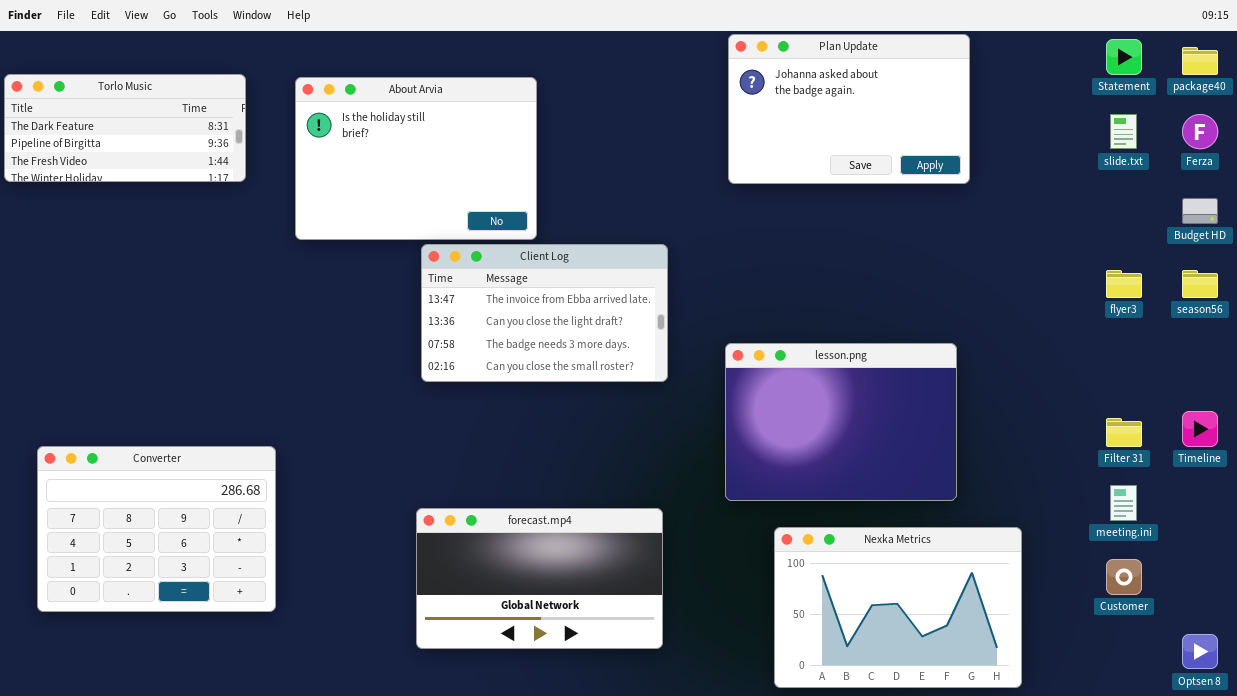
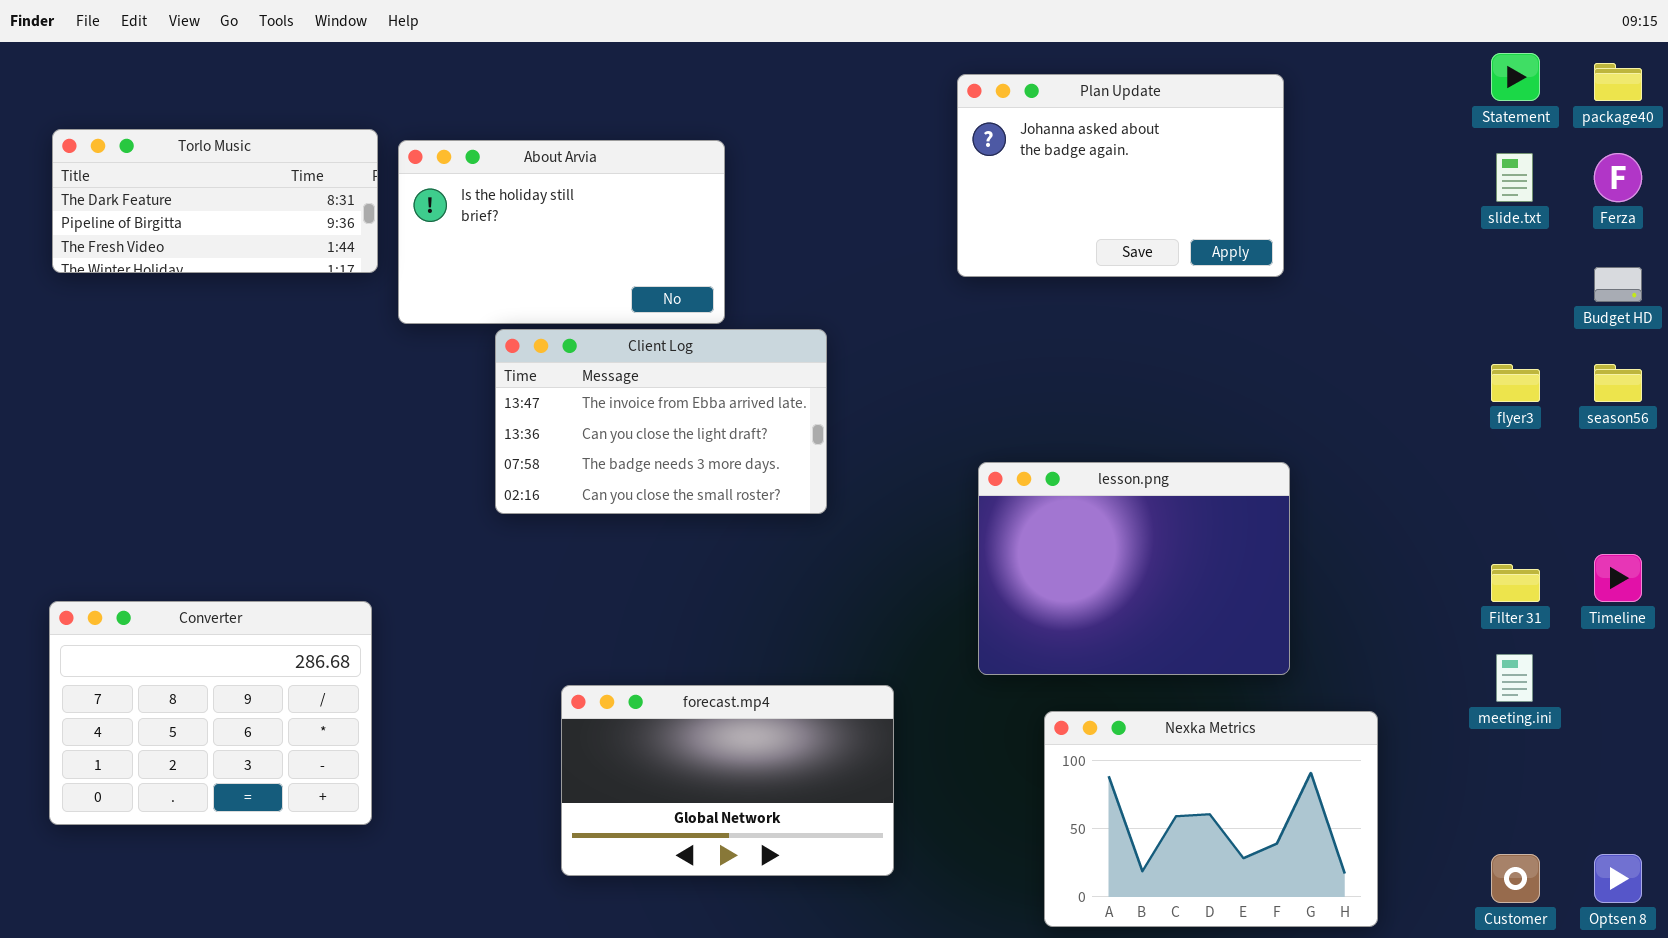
Plan Update: [728,34,970,184] -> [957,74,1284,277], moved
Torlo Music: [4,74,246,182] -> [52,129,378,273], moved
About Arvia: [295,77,537,240] -> [398,140,725,324], resized
Client Log: [421,244,668,382] -> [495,329,827,514], moved
Customer: [1106,559,1142,595] -> [1491,854,1540,903], moved

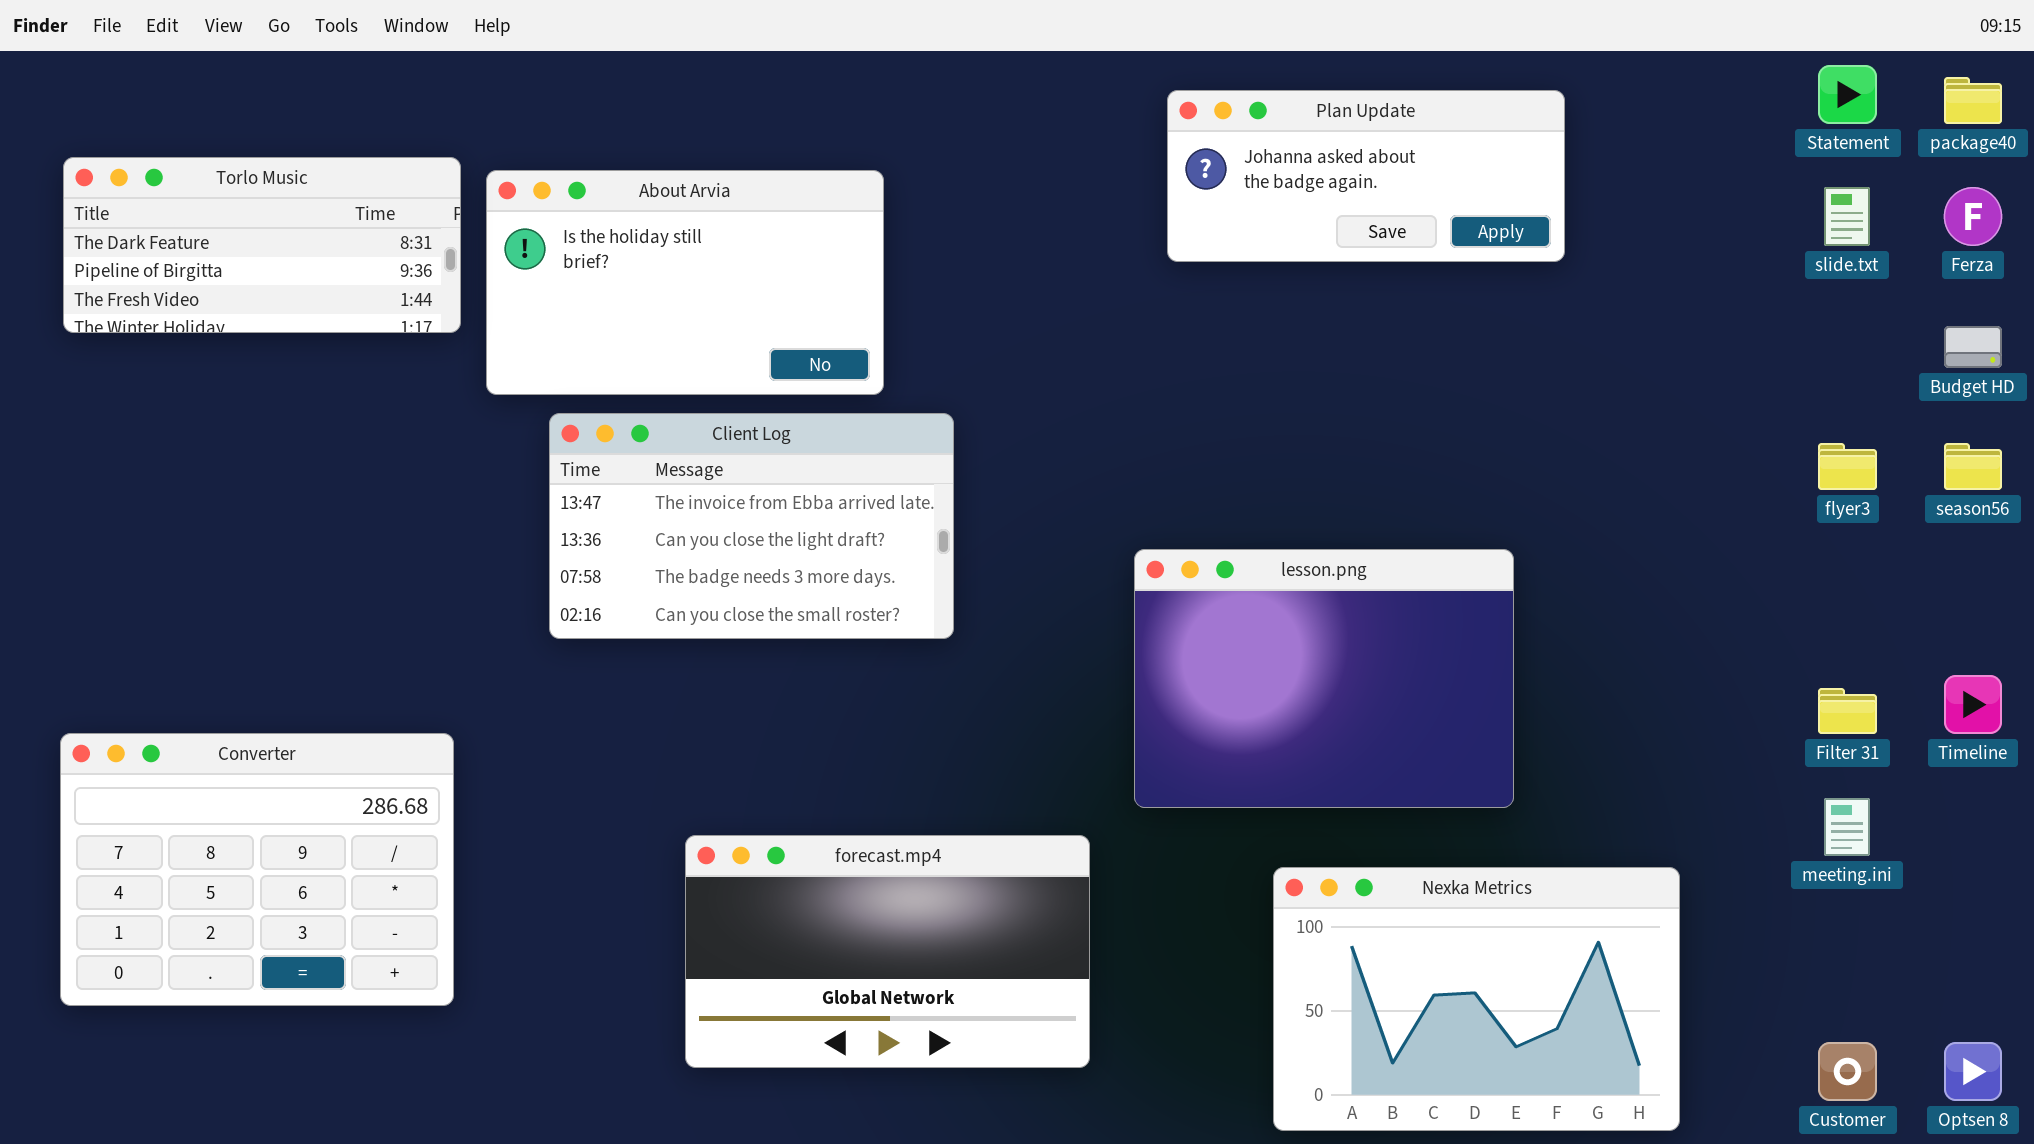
Plan Update: [957,74,1284,277] -> [1167,90,1565,262], resized
Client Log: [495,329,827,514] -> [549,413,954,639], moved
lesson.png: [978,462,1290,675] -> [1134,549,1514,808], moved

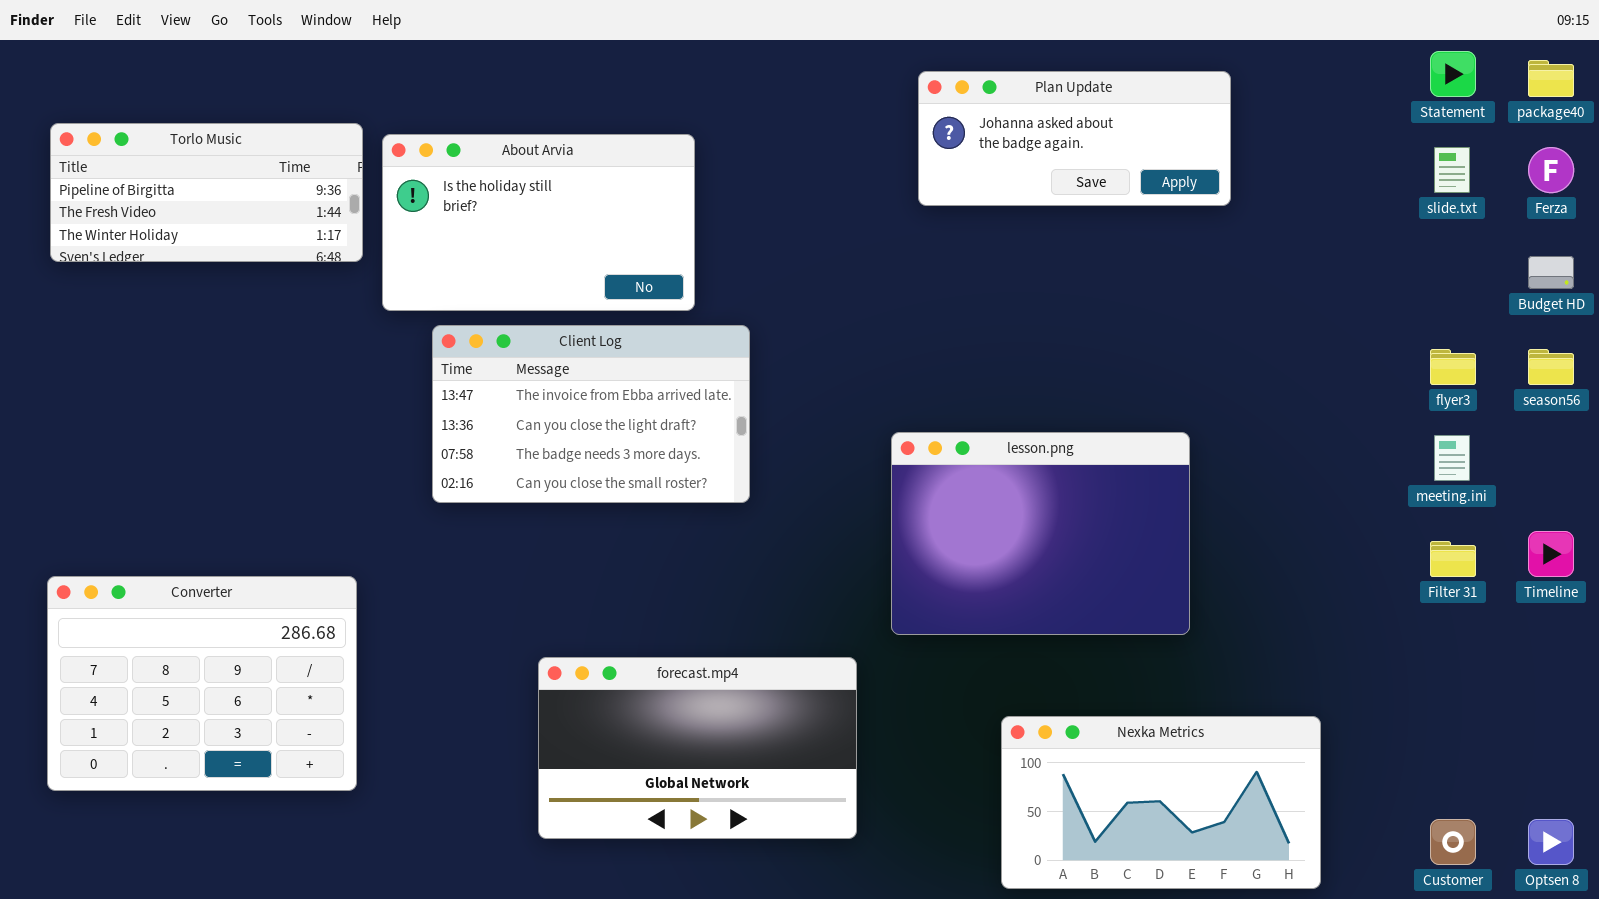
Torlo Music: [63,157,461,333] -> [50,123,363,262], scrolled down 1 row
meeting.ini: [1824,798,1870,856] -> [1434,435,1470,481], moved
Nexka Metrics: [1273,867,1680,1131] -> [1001,716,1321,889], resized

